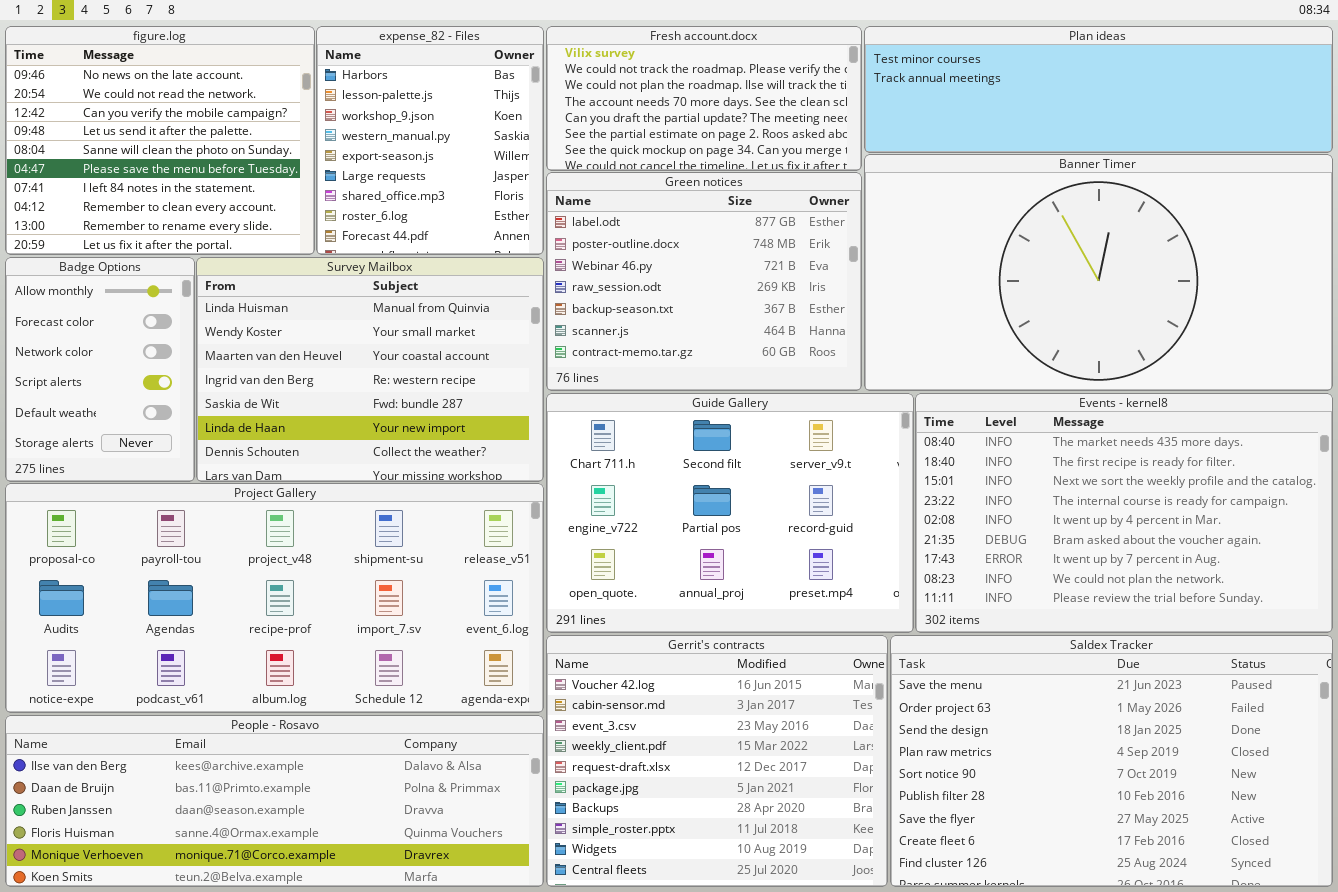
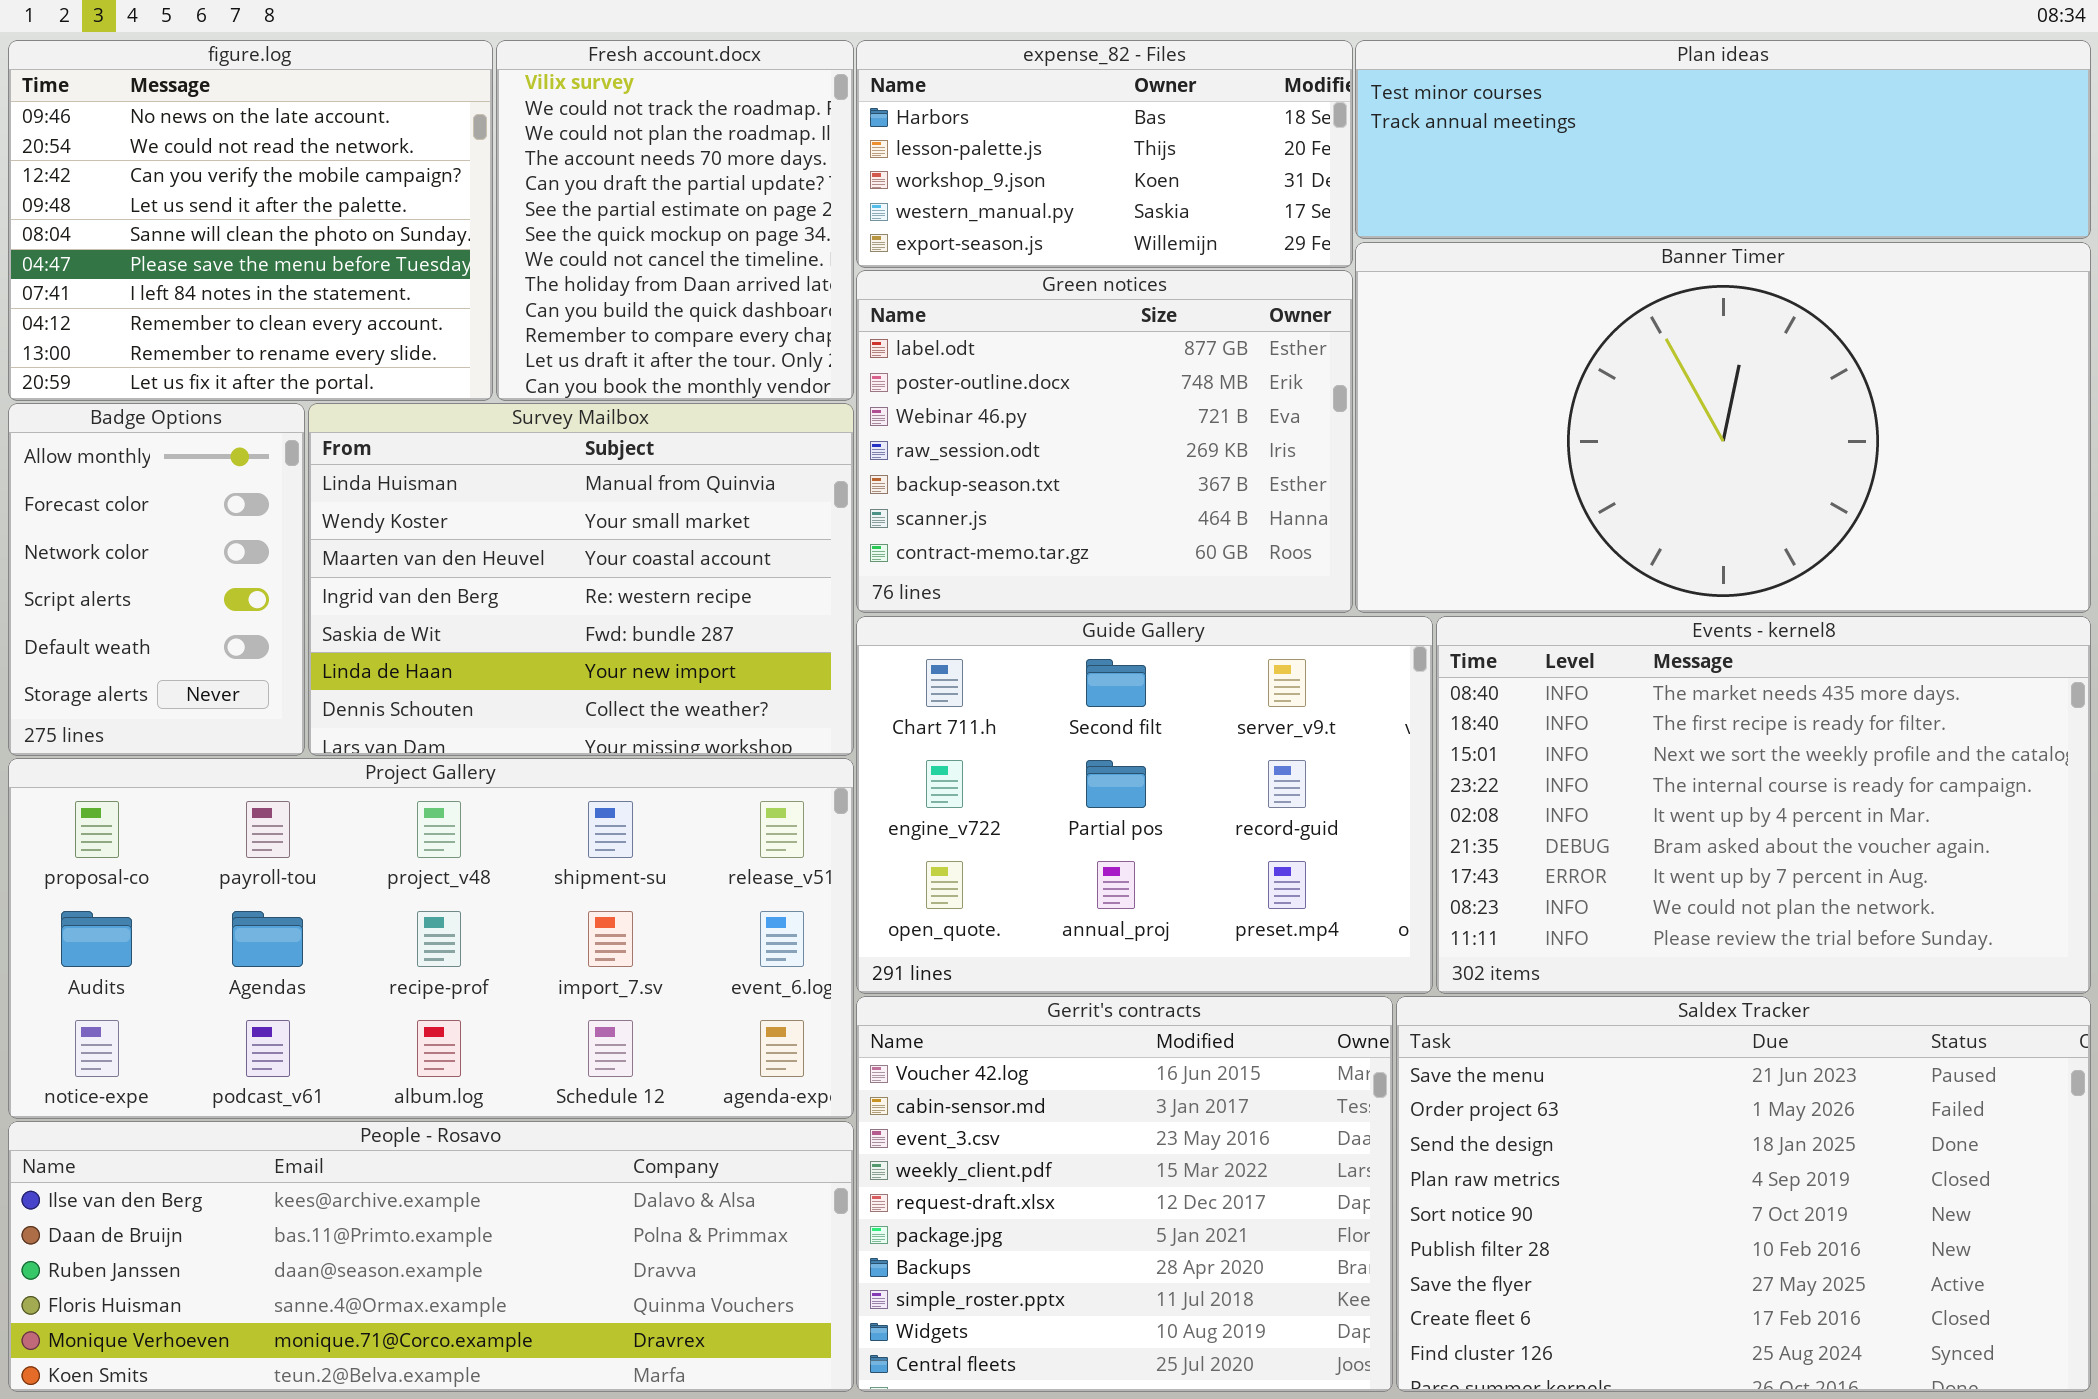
expense_82 - Files: [316,26,544,255] -> [856,40,1353,268], moved, resized
Fresh account.docx: [546,26,862,171] -> [496,40,854,401], moved, resized

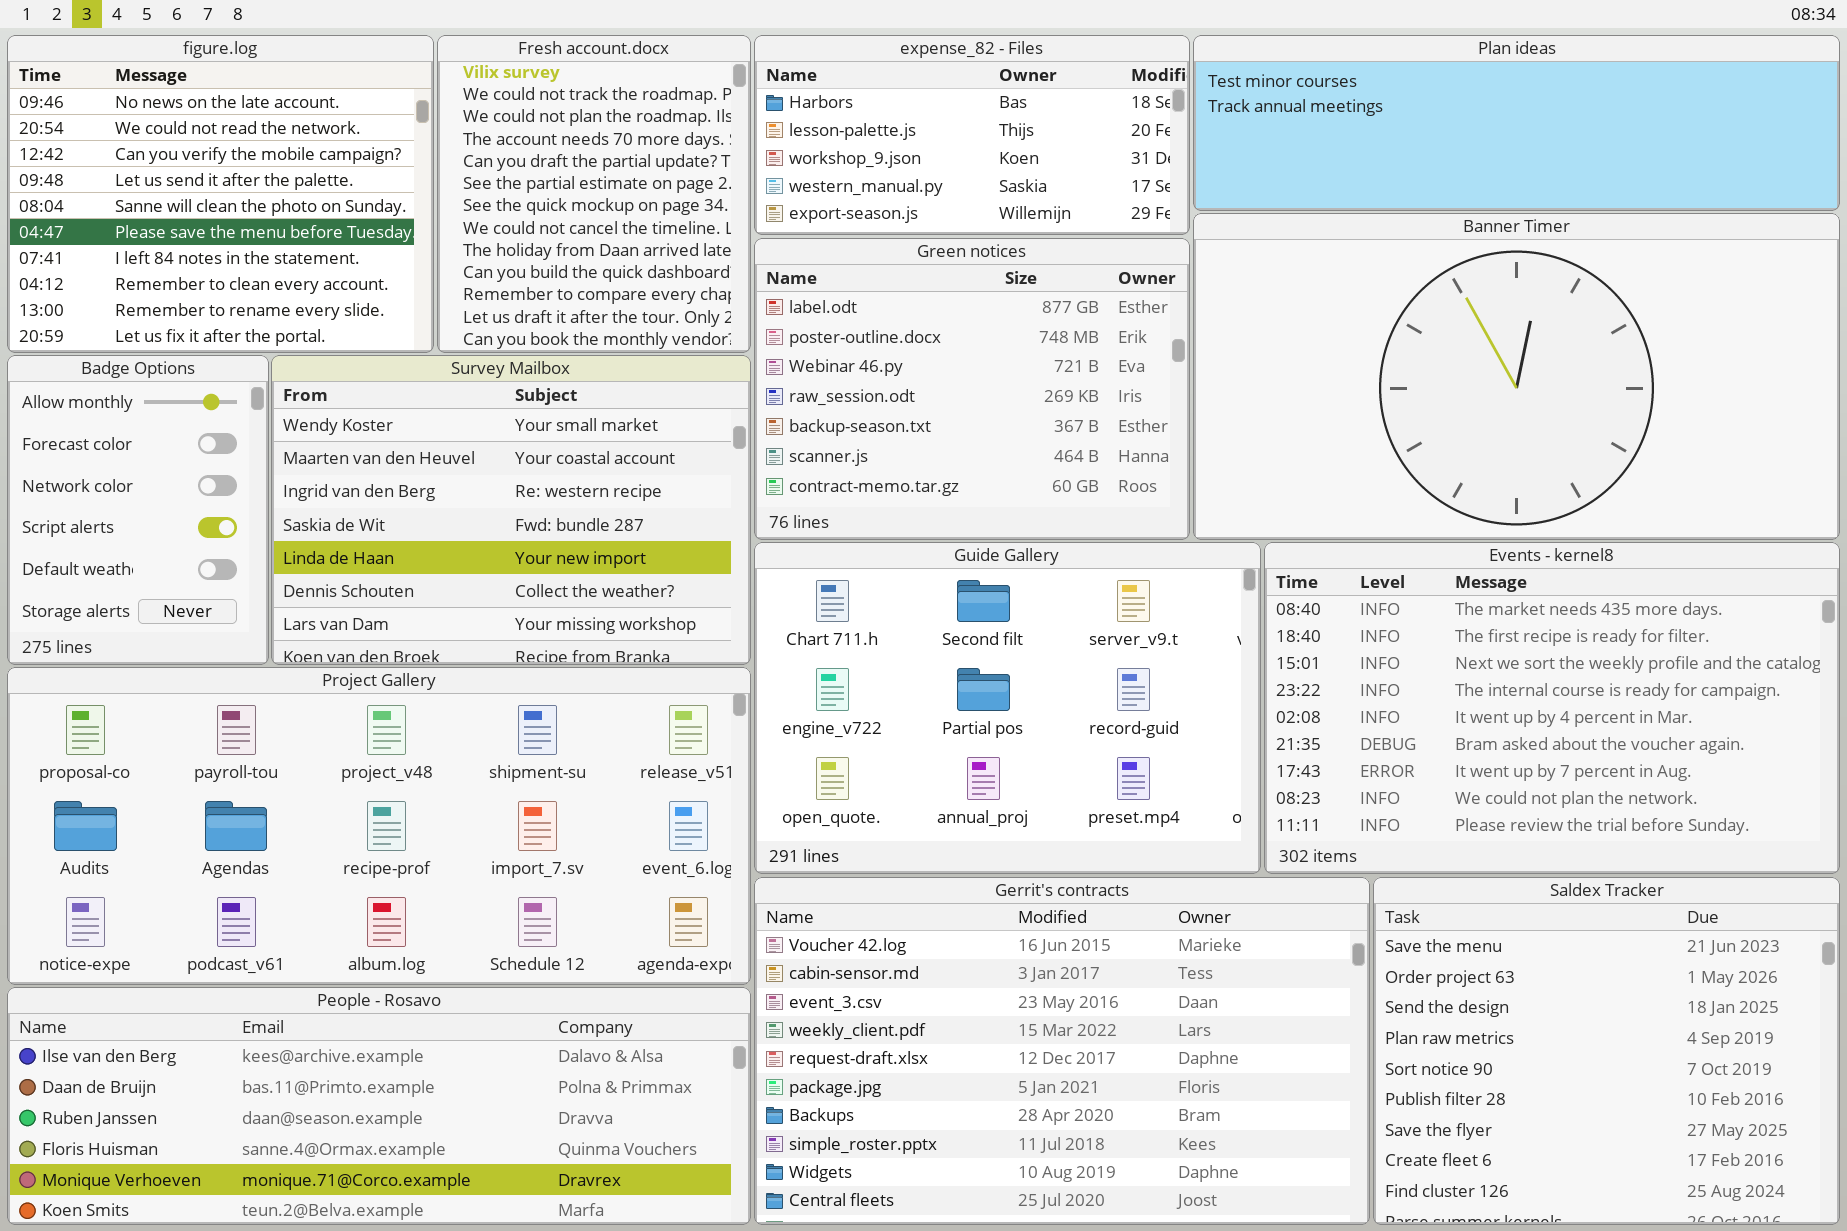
Survey Mailbox: [308,403,854,756] -> [271,355,751,665], scrolled down 1 row
Gerrit's contracts: [856,996,1393,1392] -> [754,877,1370,1225], resized
Saldex Tracker: [1396,996,2091,1392] -> [1373,877,1840,1225], resized

